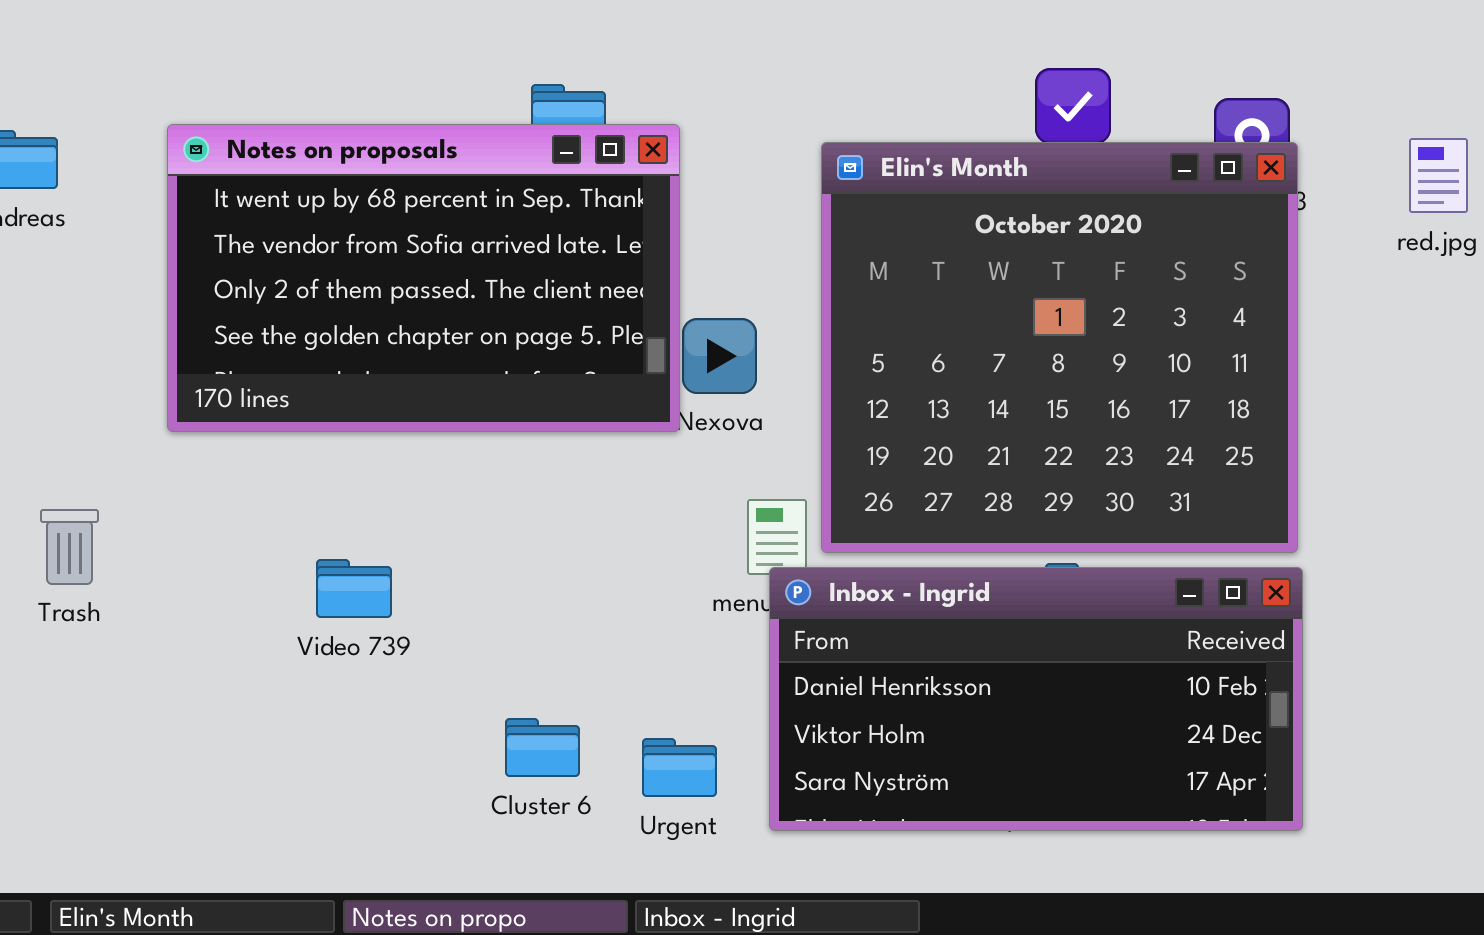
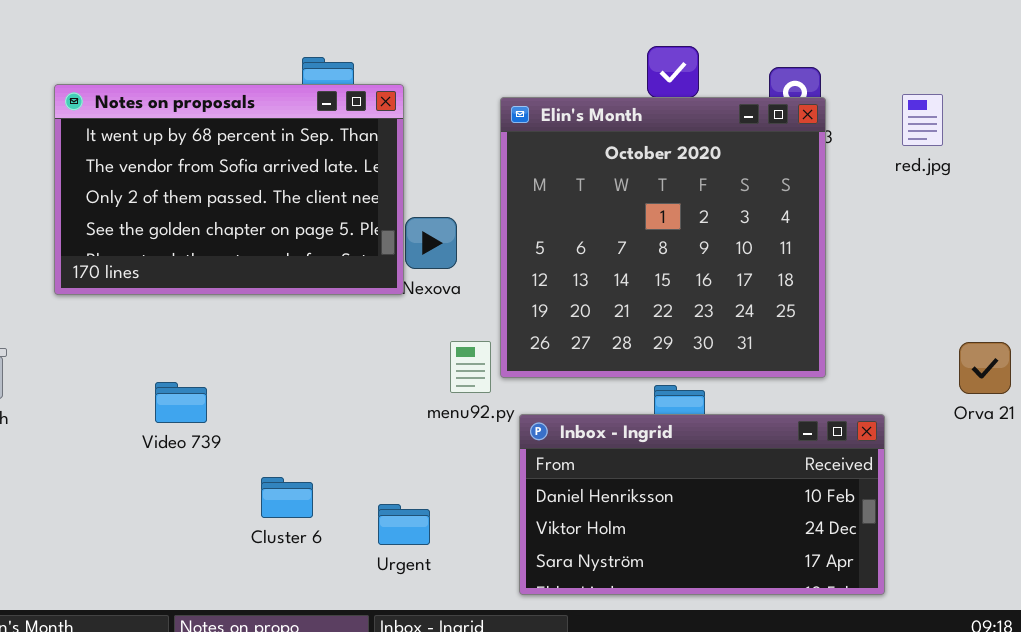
Inbox - Ingrid: [769,567,1303,831] -> [519,414,885,595], moved
Cluster 6: [505,718,580,777] -> [261,477,313,518], moved

